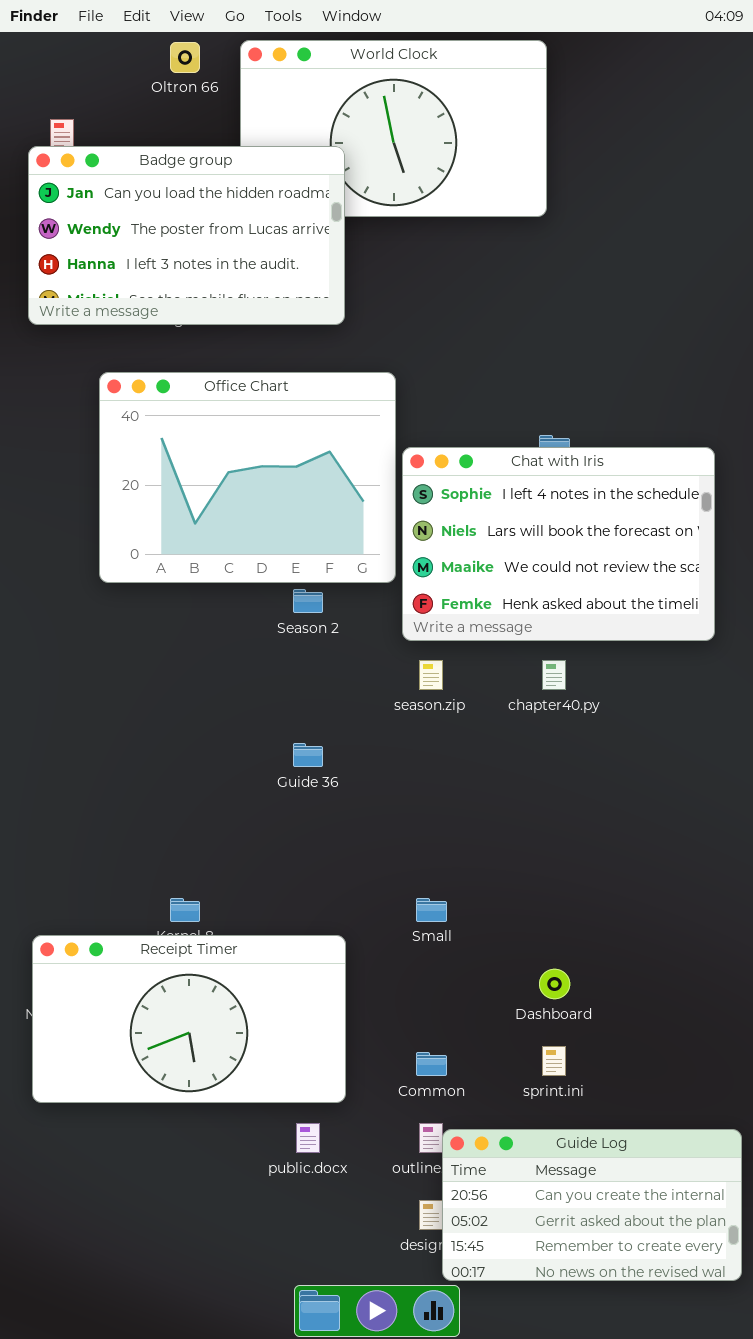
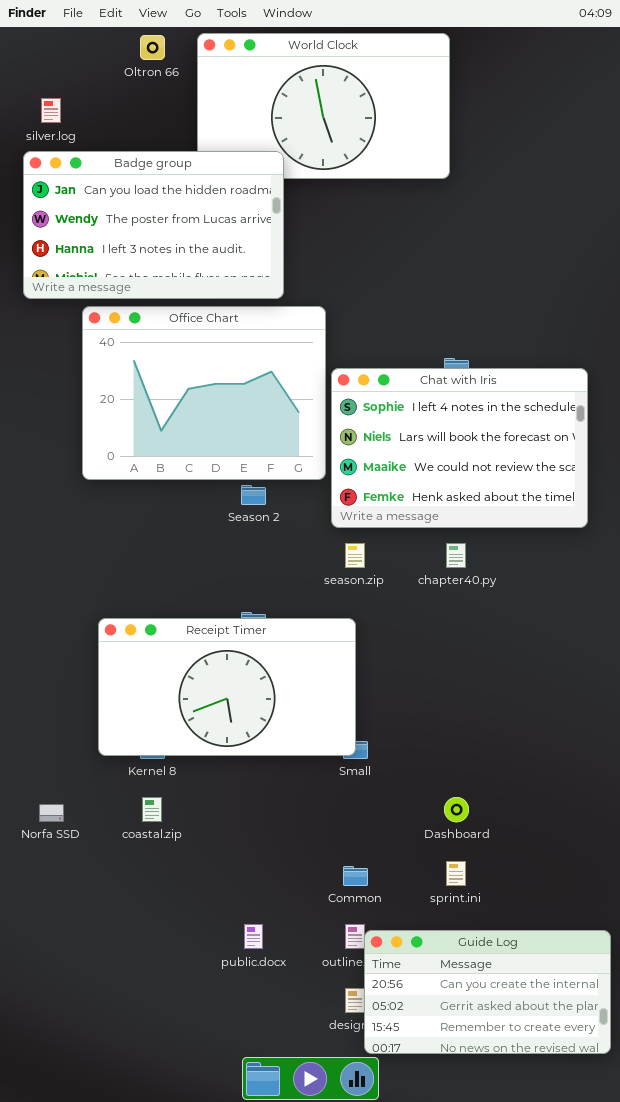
Badge group: [28,146,345,325] -> [23,151,284,299], moved
Receipt Timer: [32,935,346,1103] -> [98,618,356,756], moved

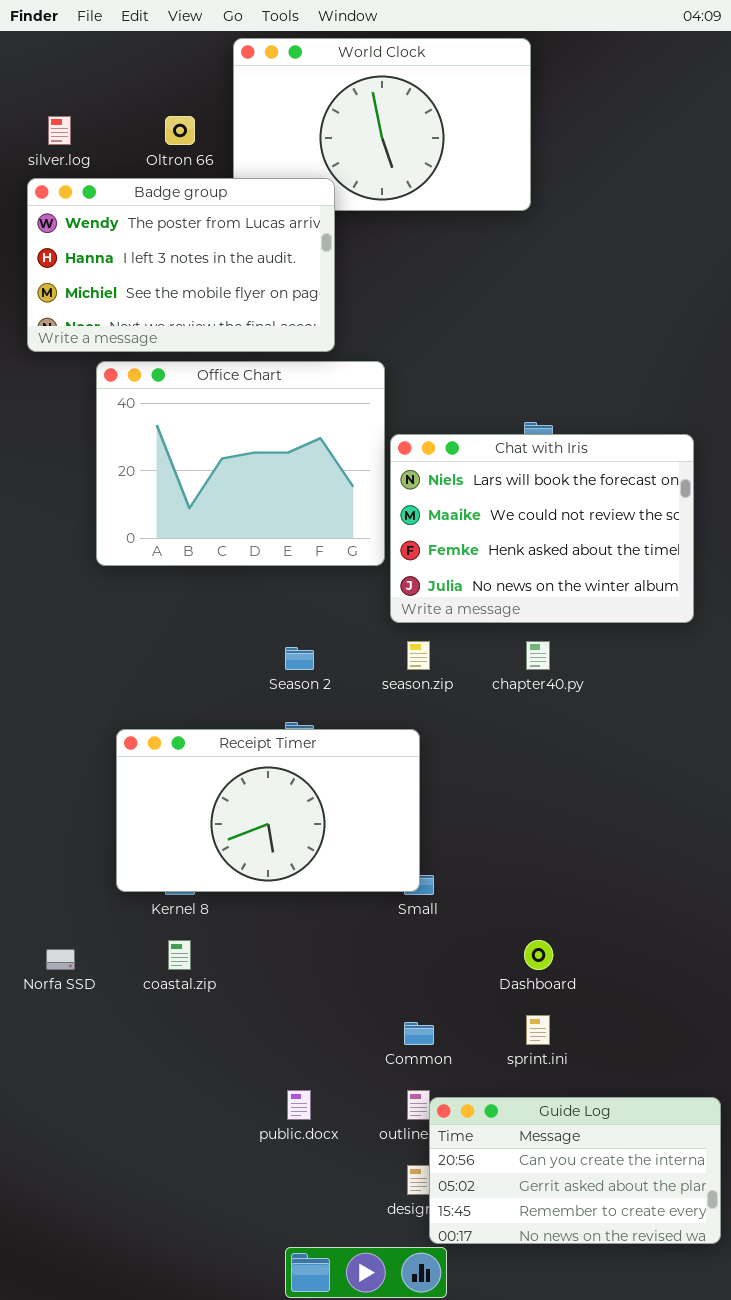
Oltron 66: [140,35,165,60] -> [165,116,195,145], moved
Badge group: [23,151,284,299] -> [27,178,335,352], scrolled down 1 row
Chat with Iris: [331,368,588,528] -> [390,434,694,623], scrolled down 1 row
Season 2: [241,485,266,505] -> [285,647,314,670], moved

